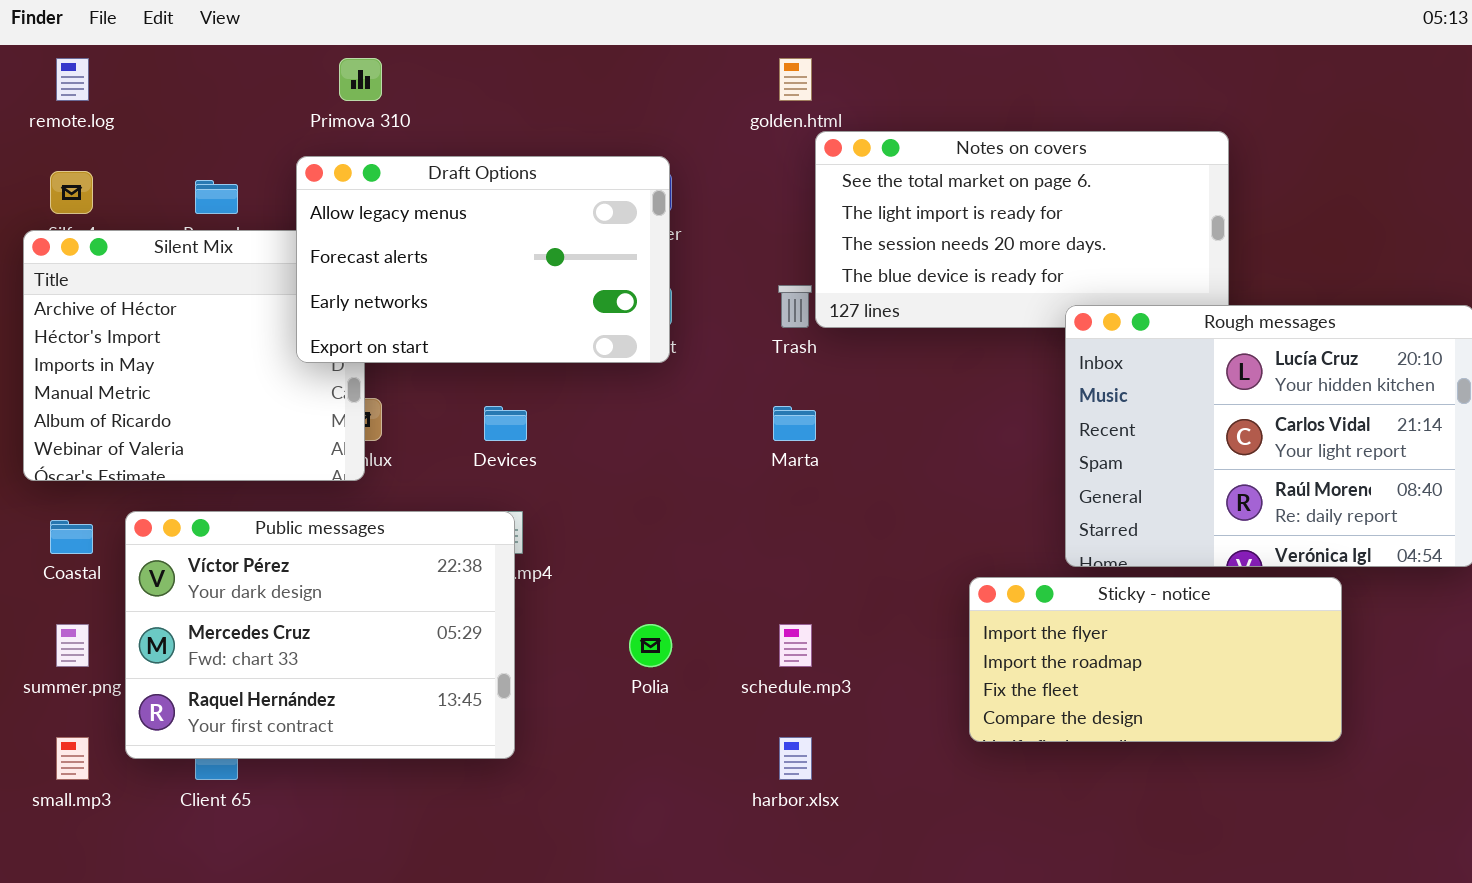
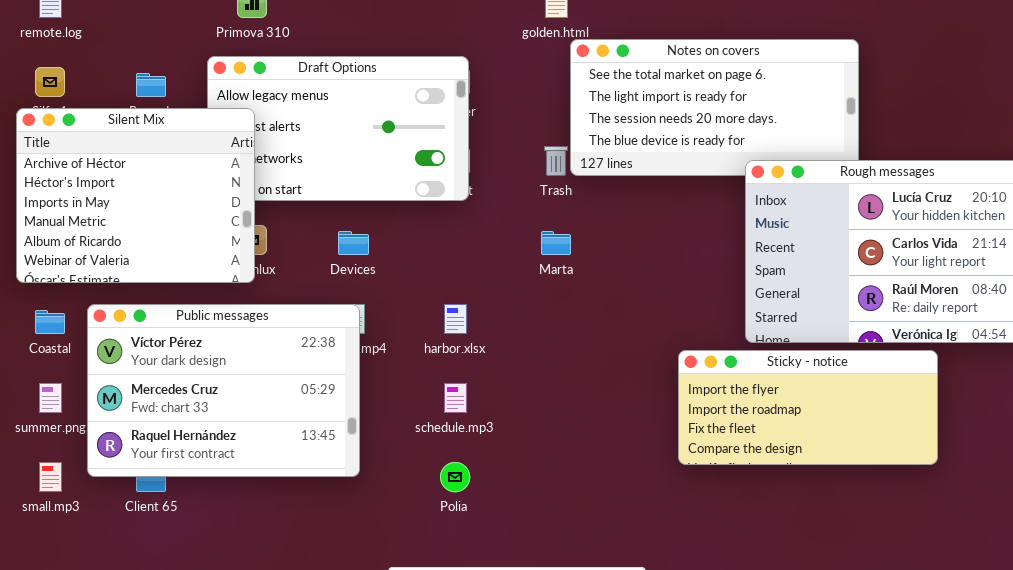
Silent Mix: [23,230,365,481] -> [16,108,255,283], raised
Polia: [629,624,672,667] -> [440,462,470,492], moved
schedule.mp3: [779,624,812,667] -> [444,383,467,413], moved
harbor.xlsx: [779,737,812,780] -> [444,304,467,334], moved

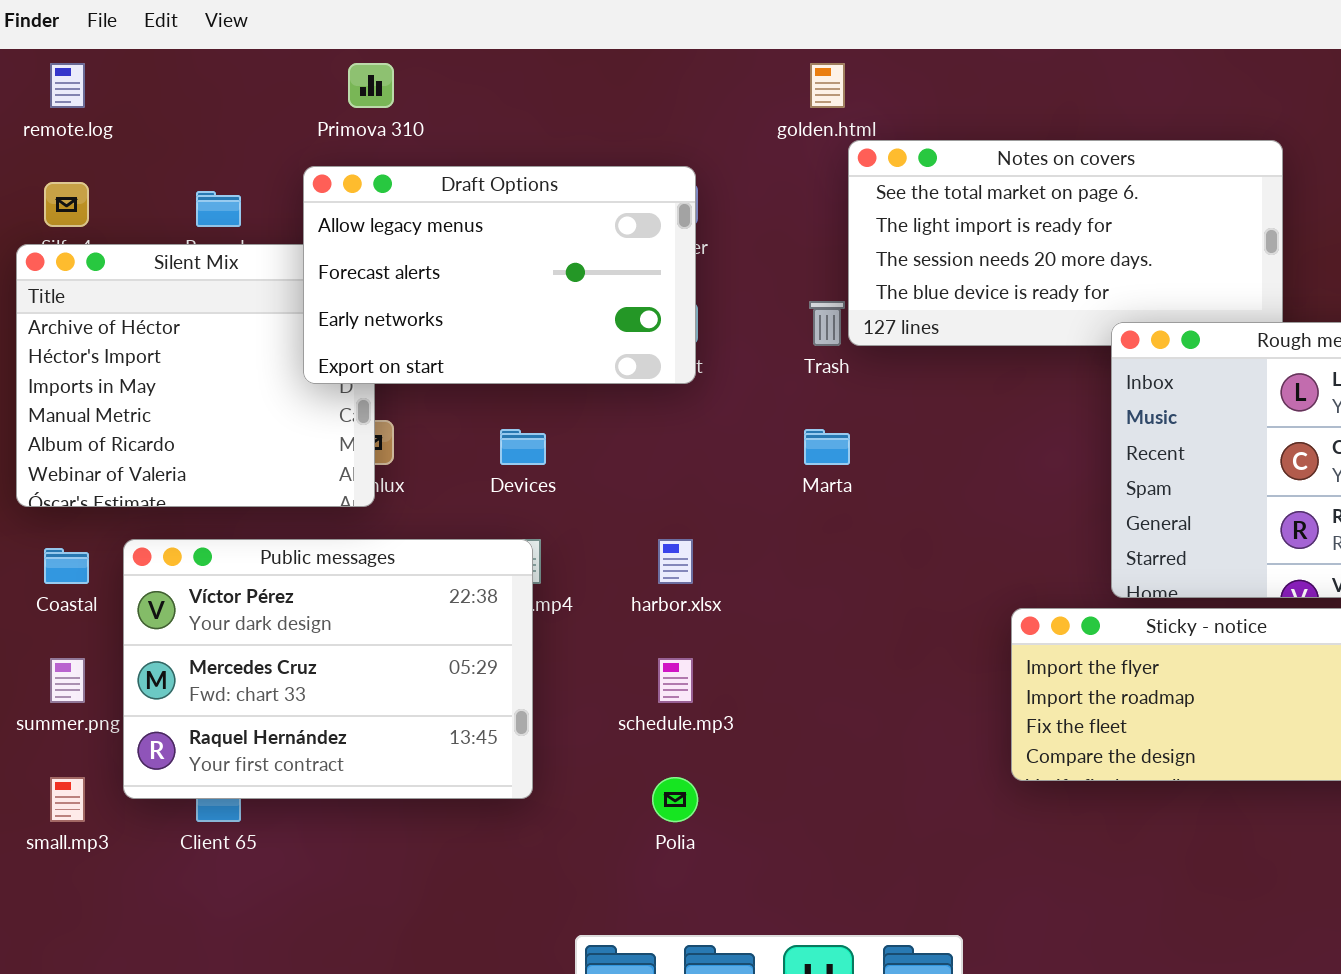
Draft Options: [207,56,469,201] -> [303,166,696,384], raised

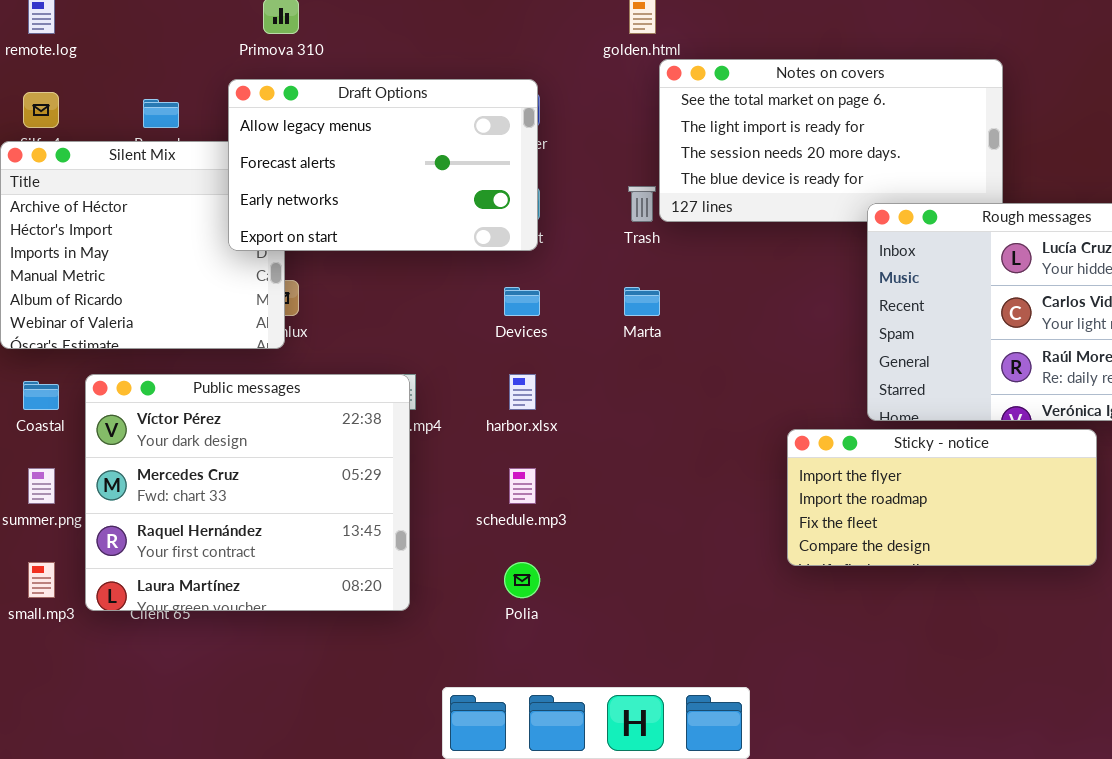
Devices: [500,429,546,465] -> [504,287,540,316], moved
Public messages: [123,539,533,799] -> [85,374,410,611], resized

